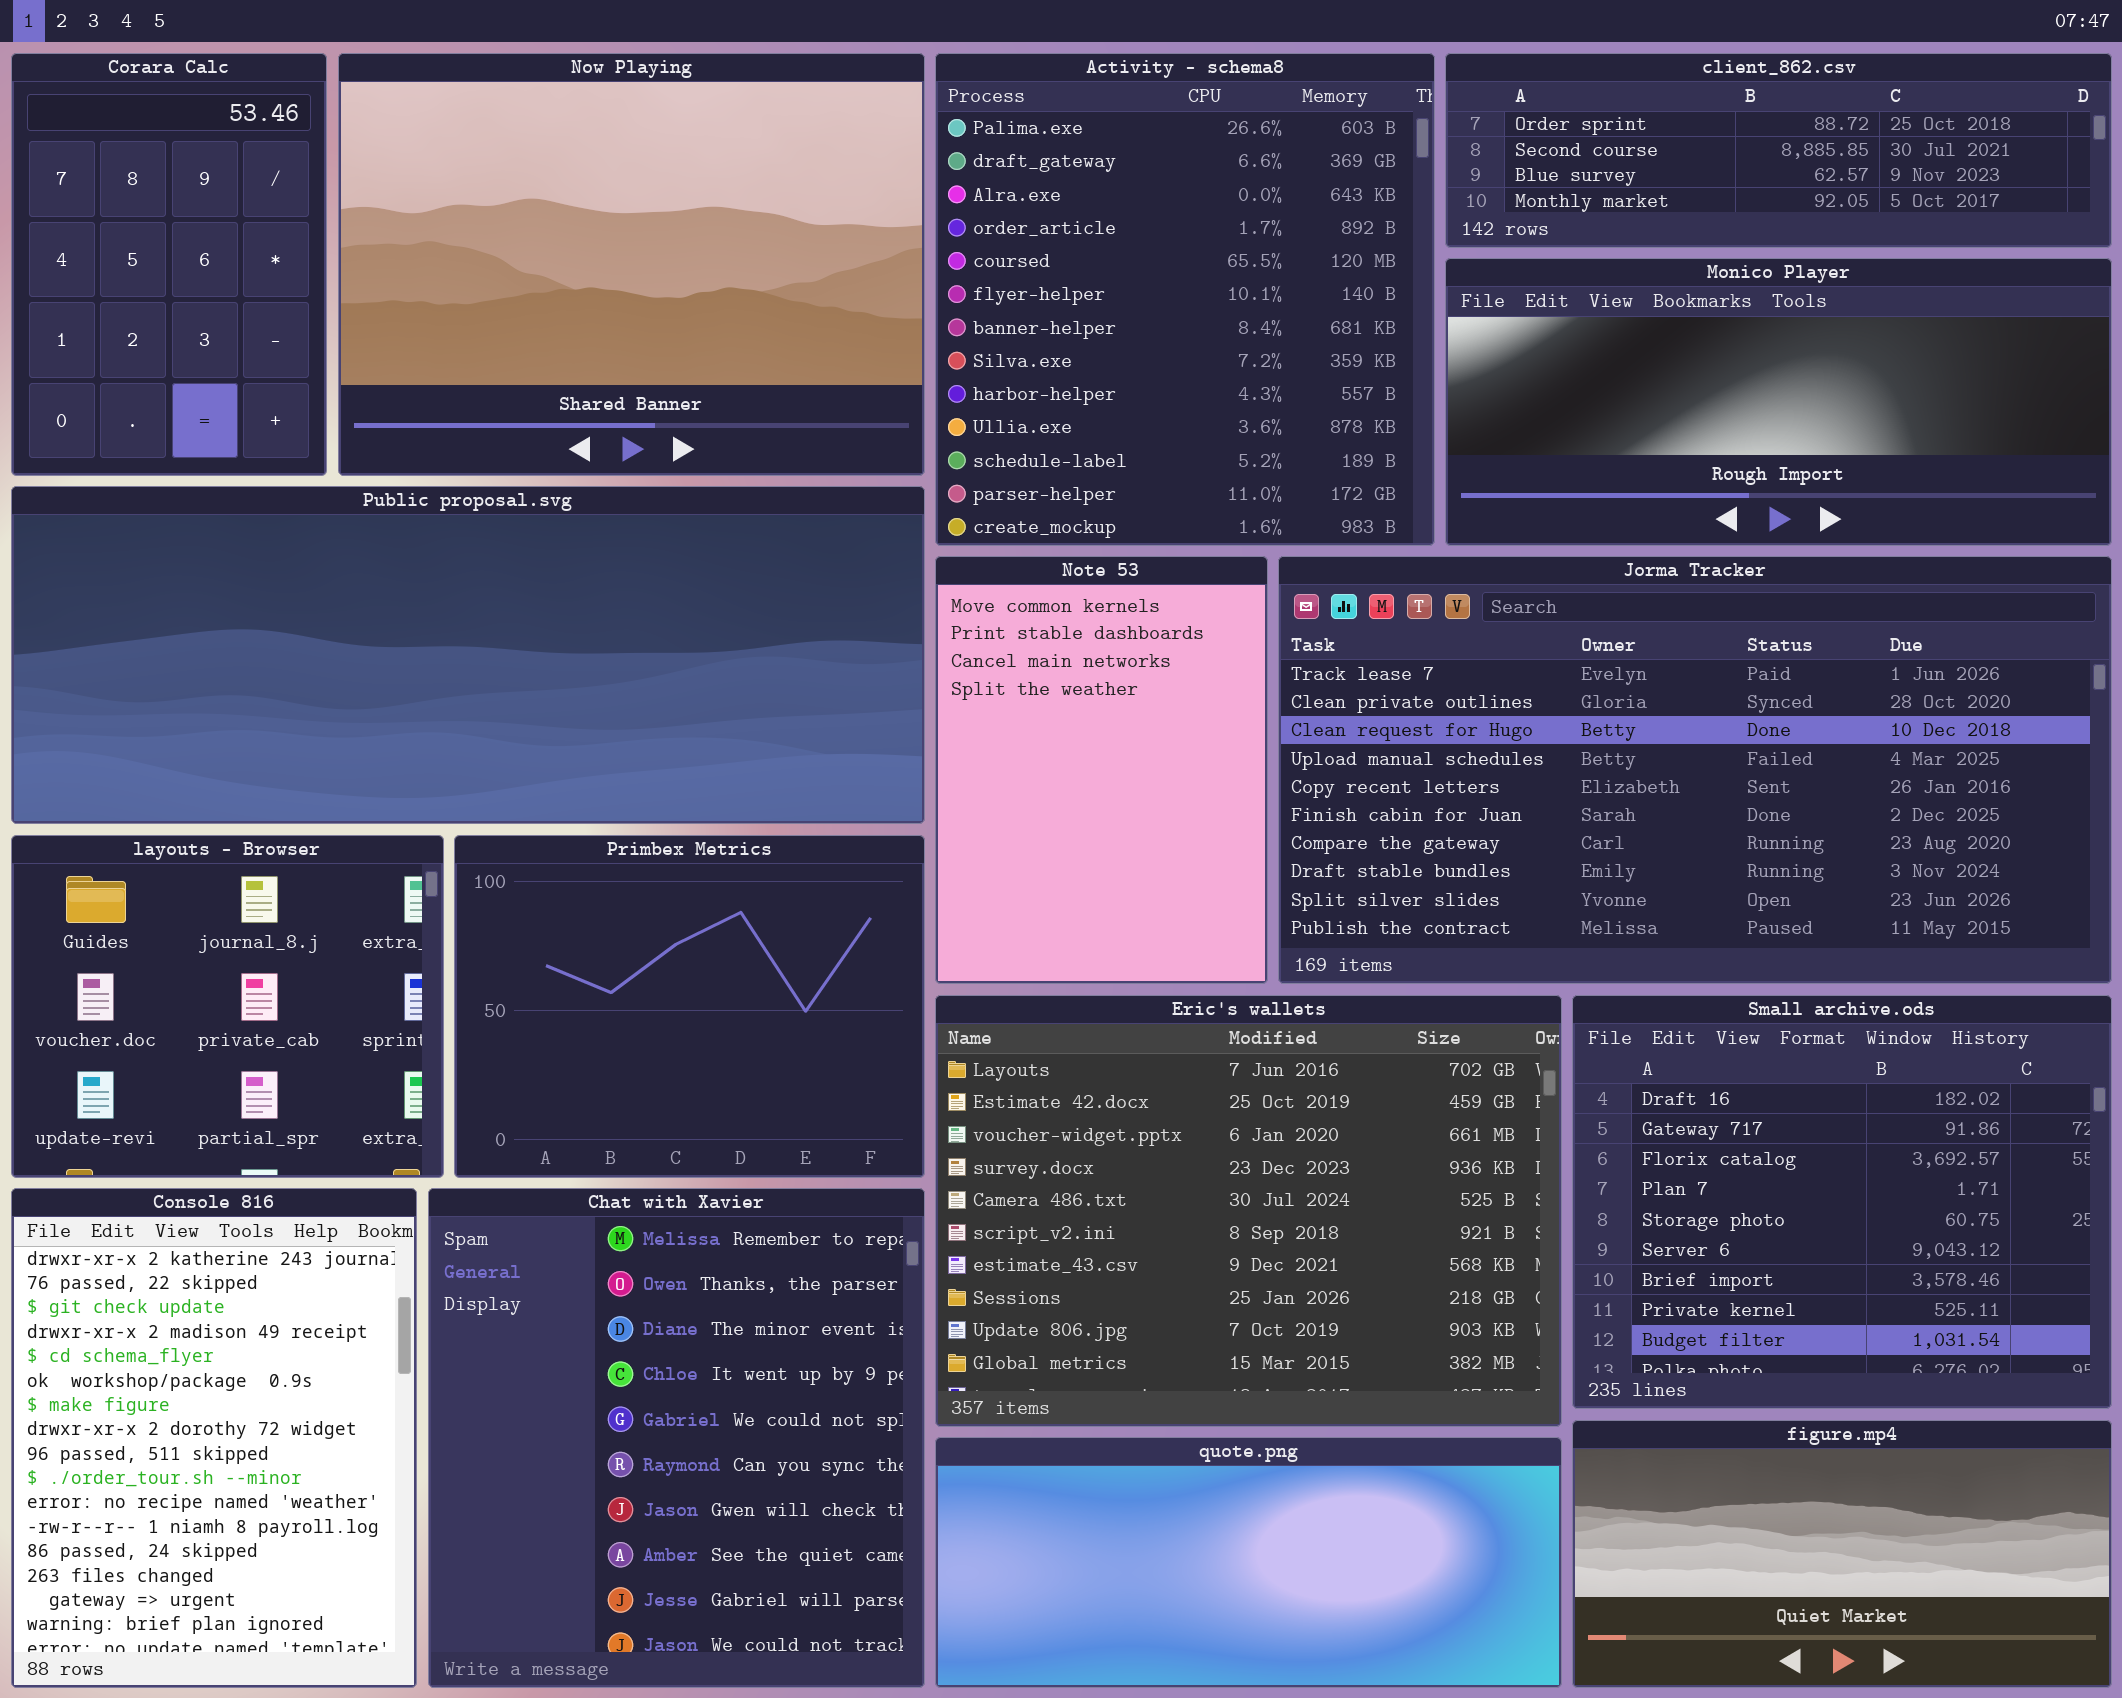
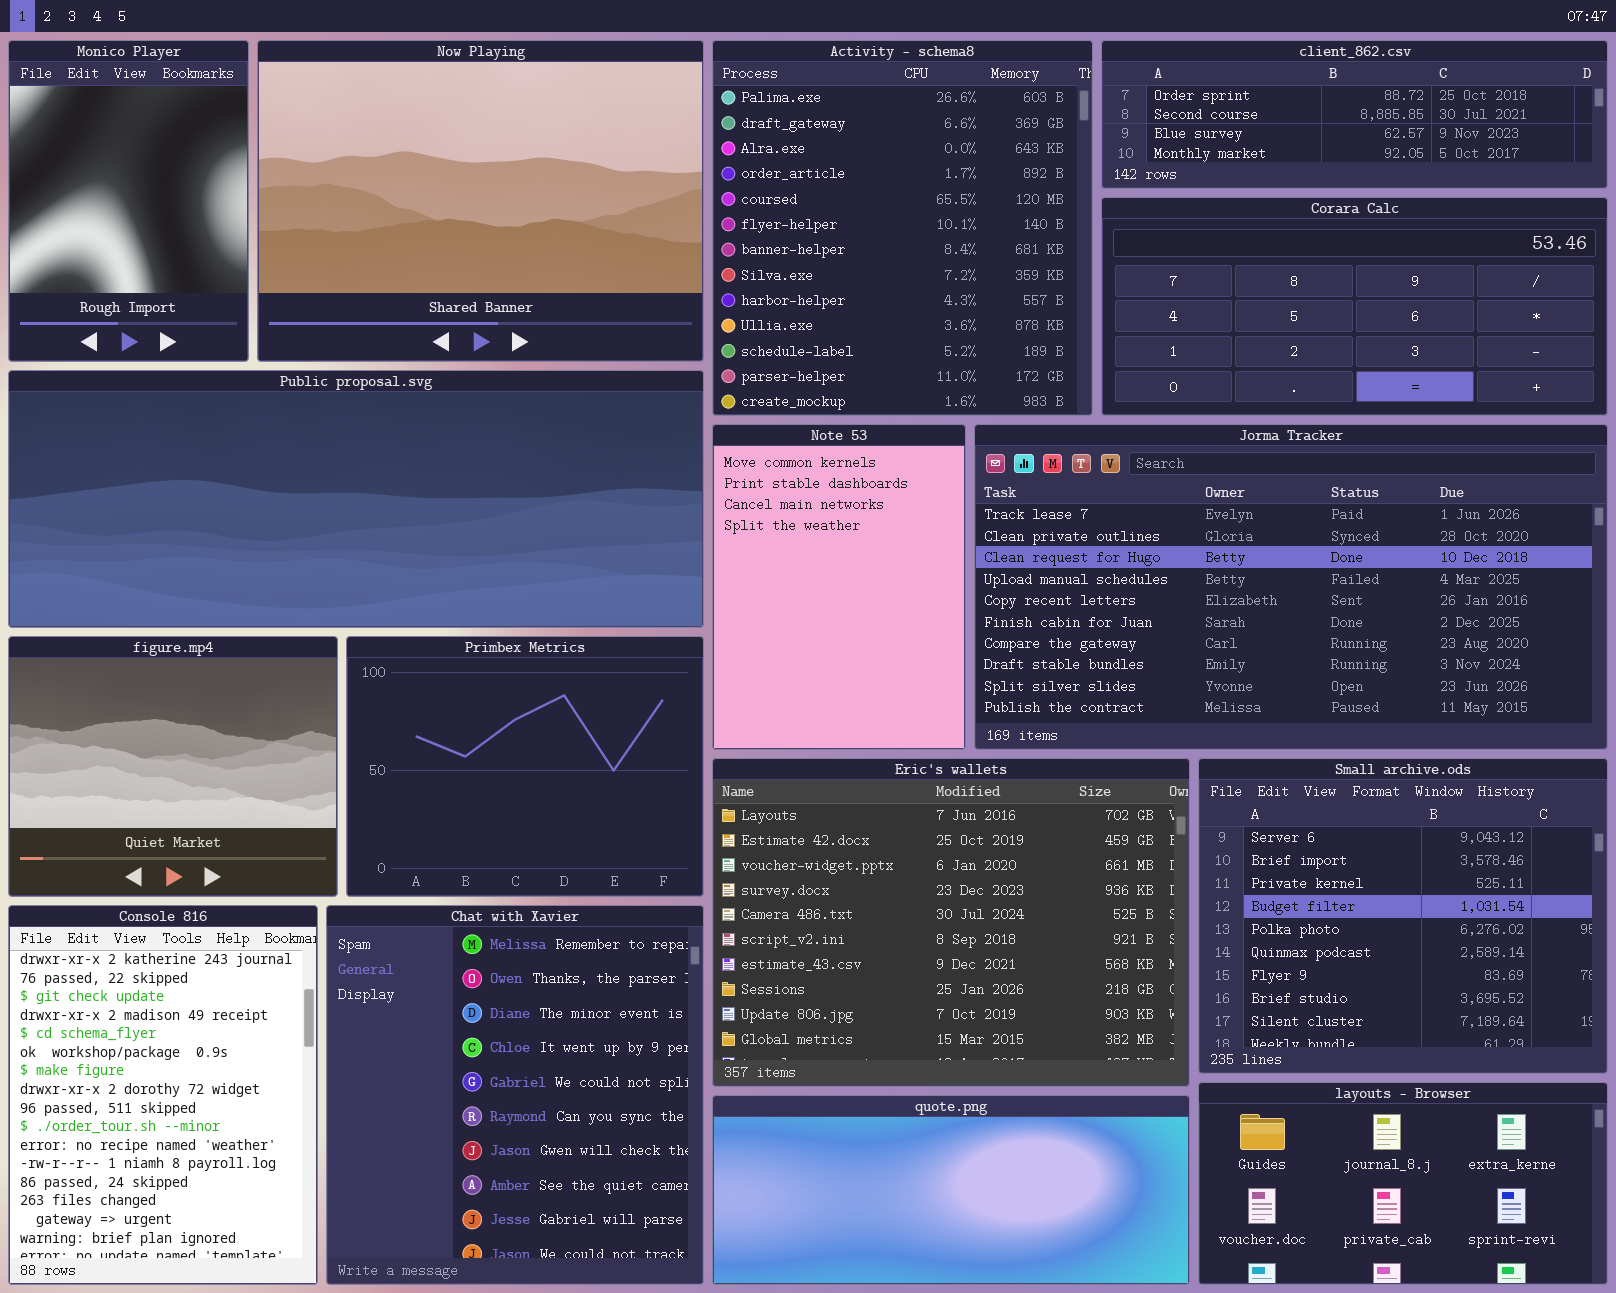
Corara Calc: [11,53,327,476] -> [1101,197,1608,416], moved, resized
Monico Player: [1445,258,2112,546] -> [8,40,249,362], moved, resized
layouts - Browser: [11,835,444,1178] -> [1198,1082,1608,1285], moved, resized
Small archive.ods: [1572,995,2112,1409] -> [1198,758,1608,1074], scrolled down 5 rows
figure.mp4: [1572,1420,2112,1688] -> [8,636,338,897], moved, resized

